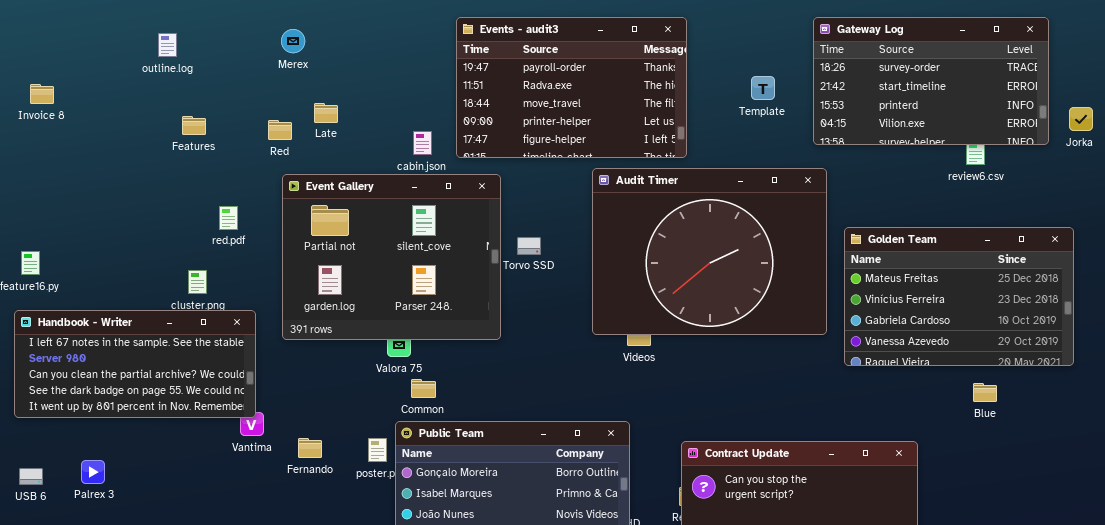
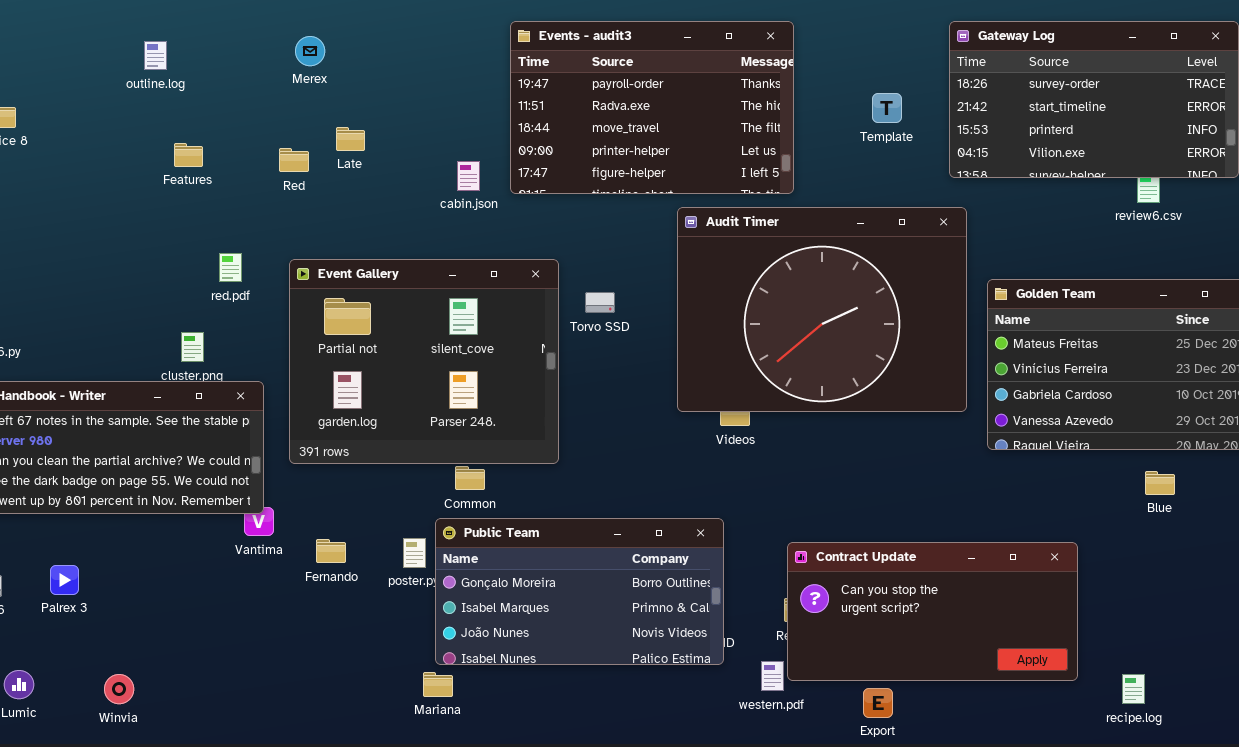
Event Gallery: [282,174,501,340] -> [289,259,559,464], moved

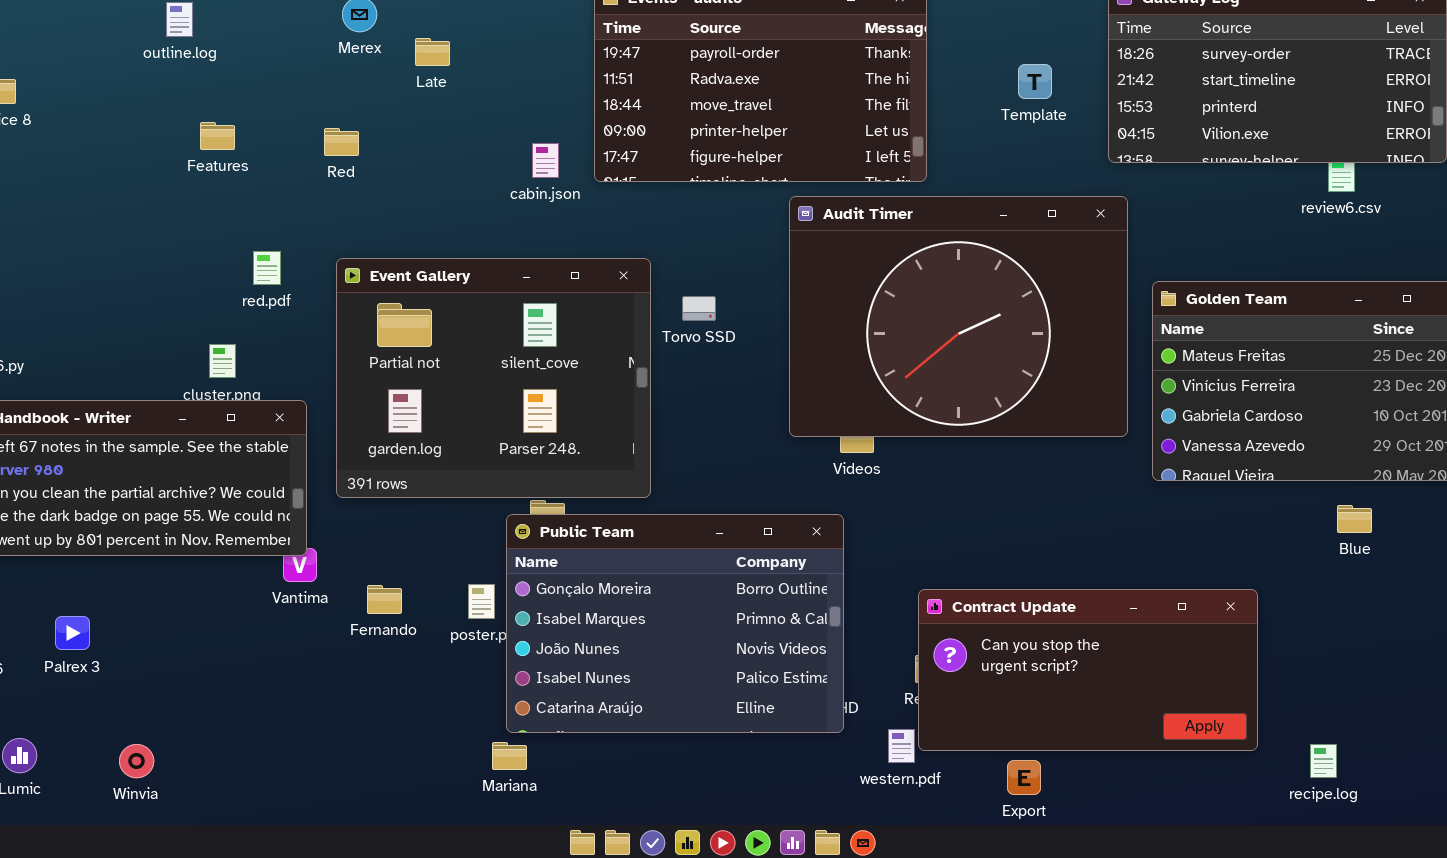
Late: [336,127,365,151] -> [415,38,450,66], moved
Public Team: [435,518,724,665] -> [506,514,844,733], resized

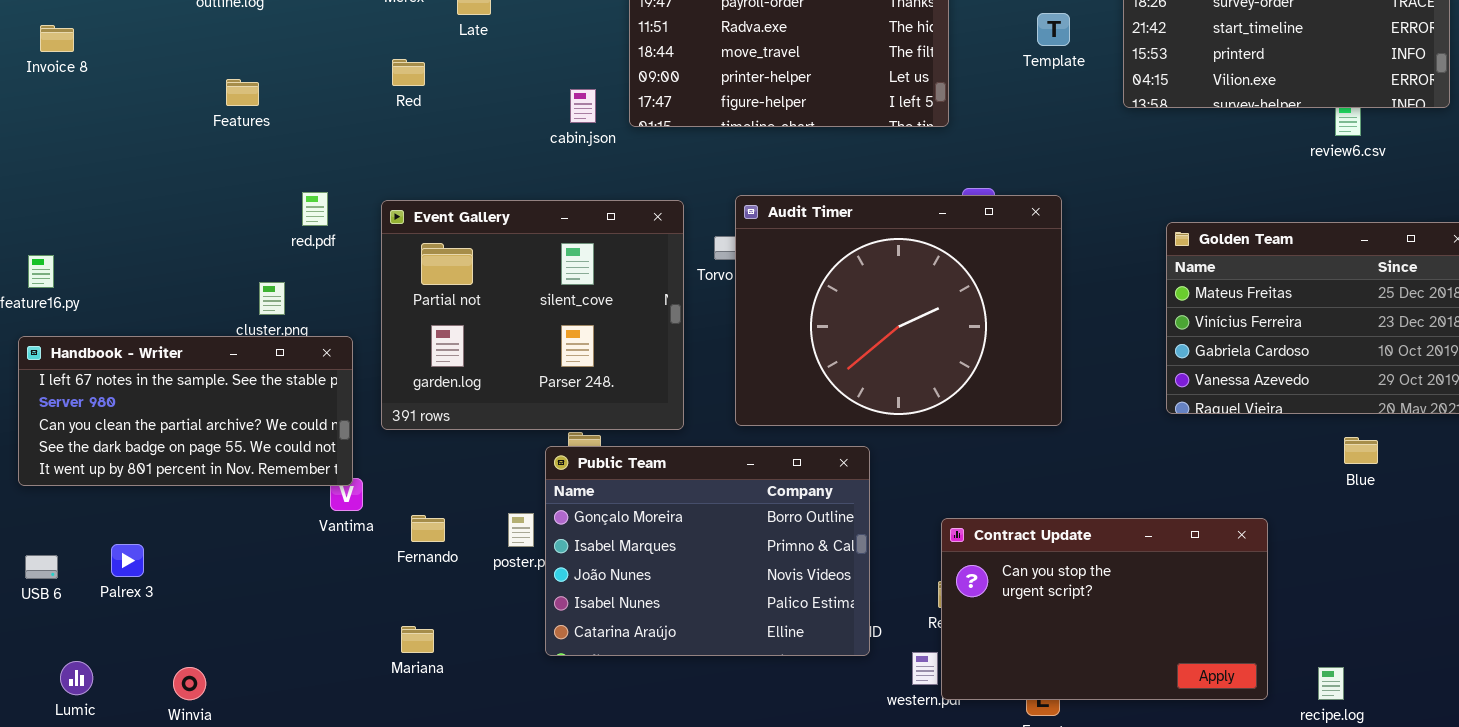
Features: [200,122,235,150] -> [226,79,259,106], moved
Red: [324,128,359,156] -> [392,59,425,86], moved
Audit Timer: [789,196,1128,437] -> [735,195,1062,426], moved
Contract Update: [918,589,1258,751] -> [941,518,1268,700], resized
Mariana: [492,742,527,770] -> [401,626,434,653], moved

